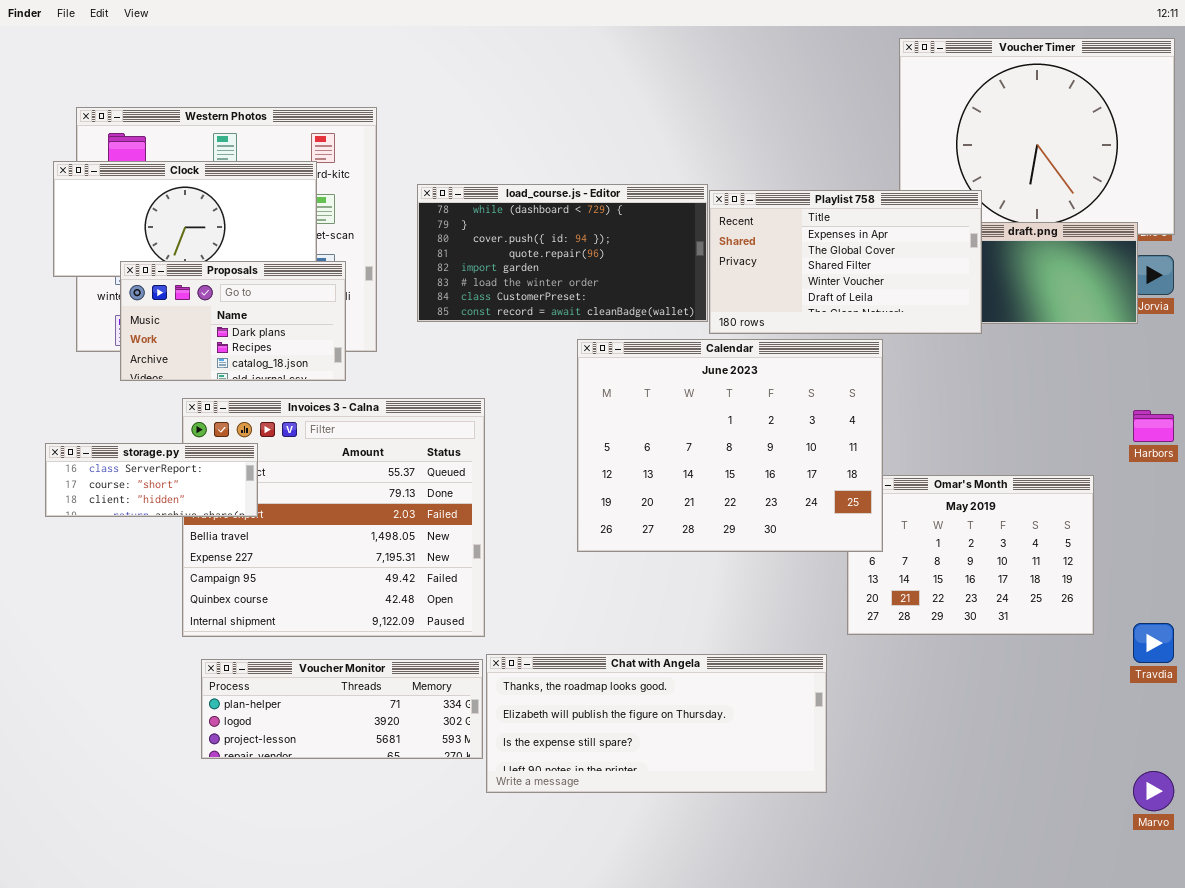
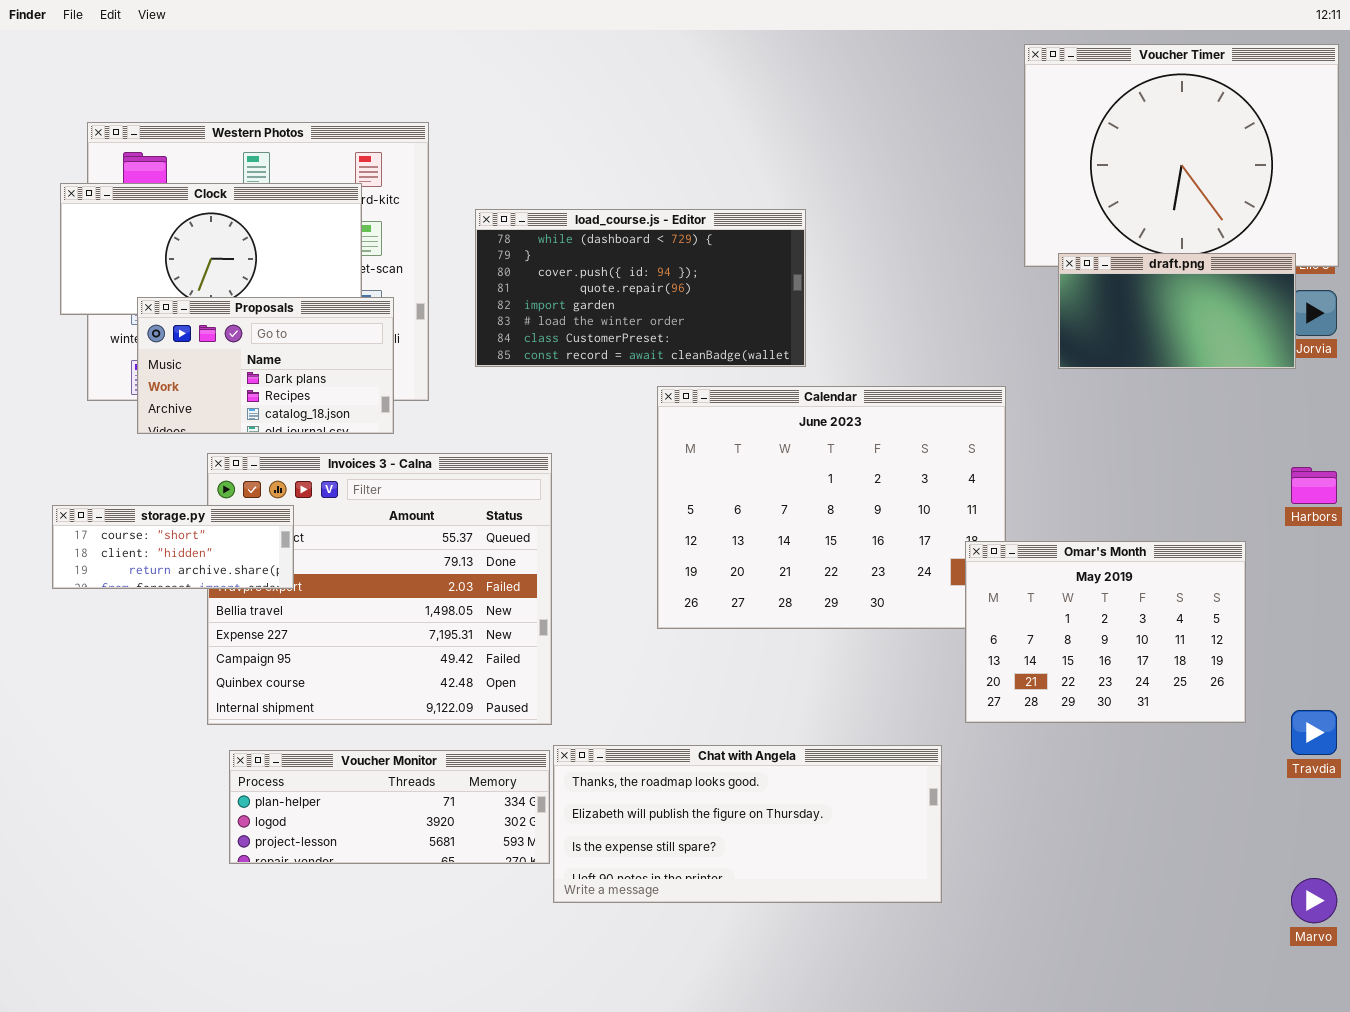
Playlist 758: [709,190,982,334] -> none, closed
storage.py: [45,443,258,517] -> [52,505,294,589], scrolled down 1 row
Omar's Month: [847,475,1094,635] -> [965,541,1246,723], raised

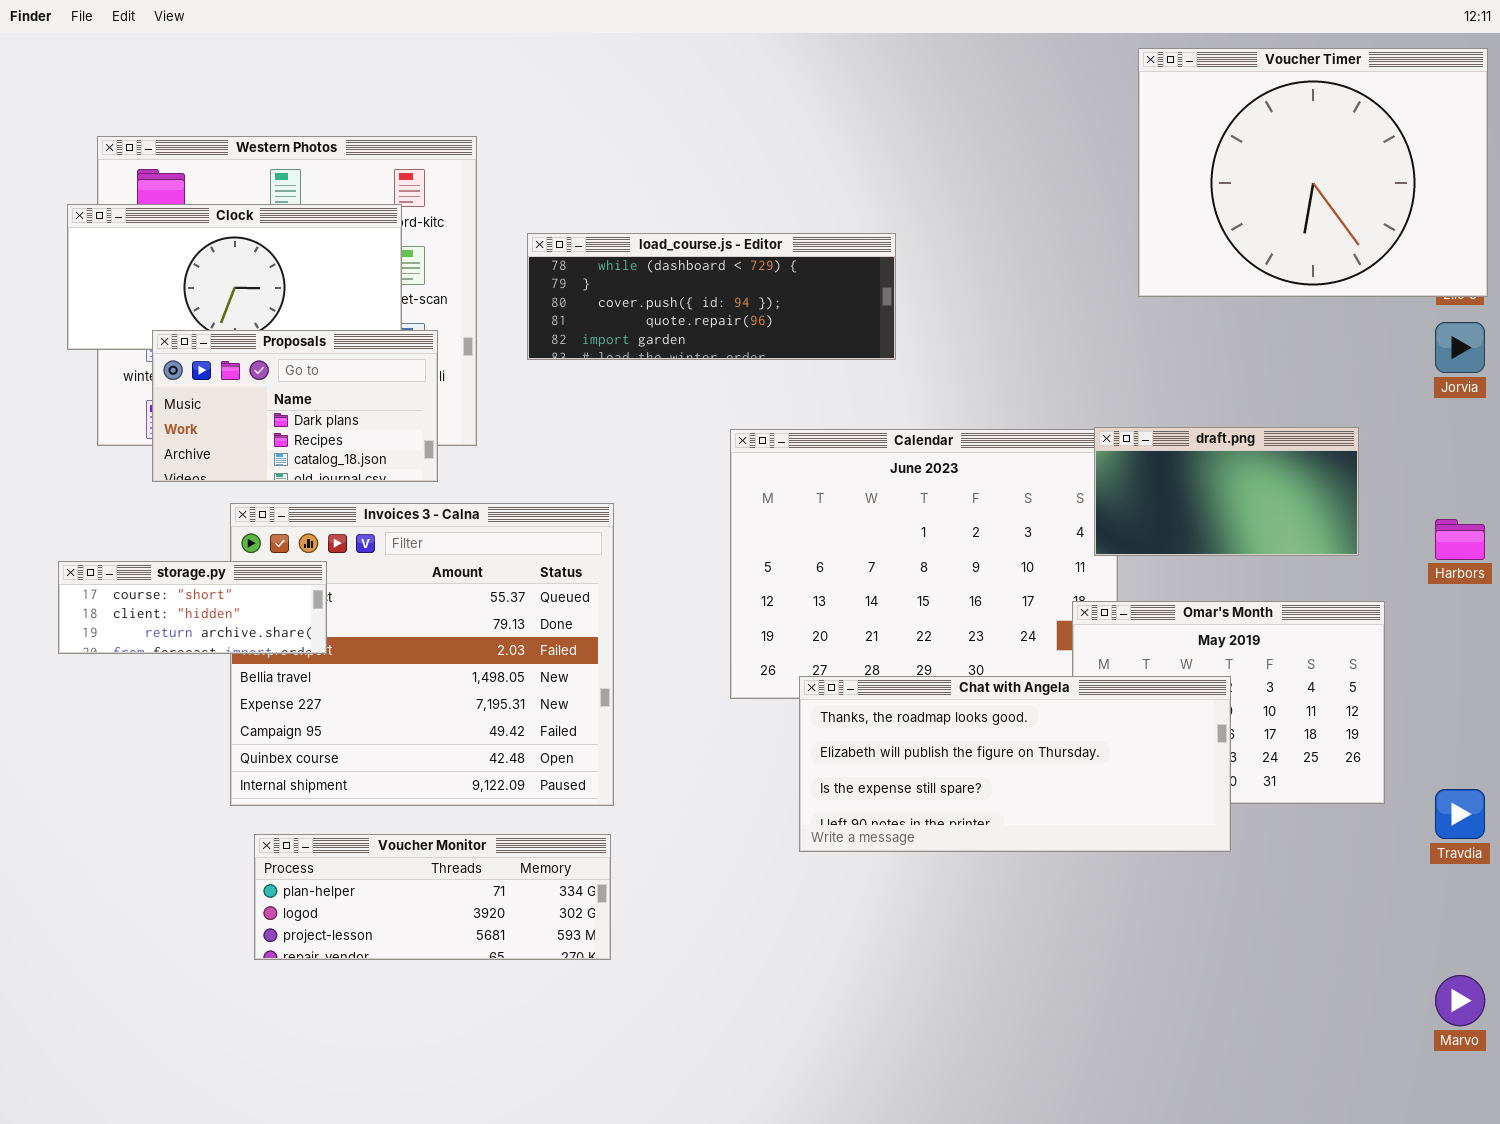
load_course.js - Editor: [475,209,806,367] -> [527,233,896,360], resized
draft.png: [1058,253,1296,369] -> [1094,427,1359,556], moved
Chat with Angela: [553,745,942,903] -> [799,676,1231,852], moved

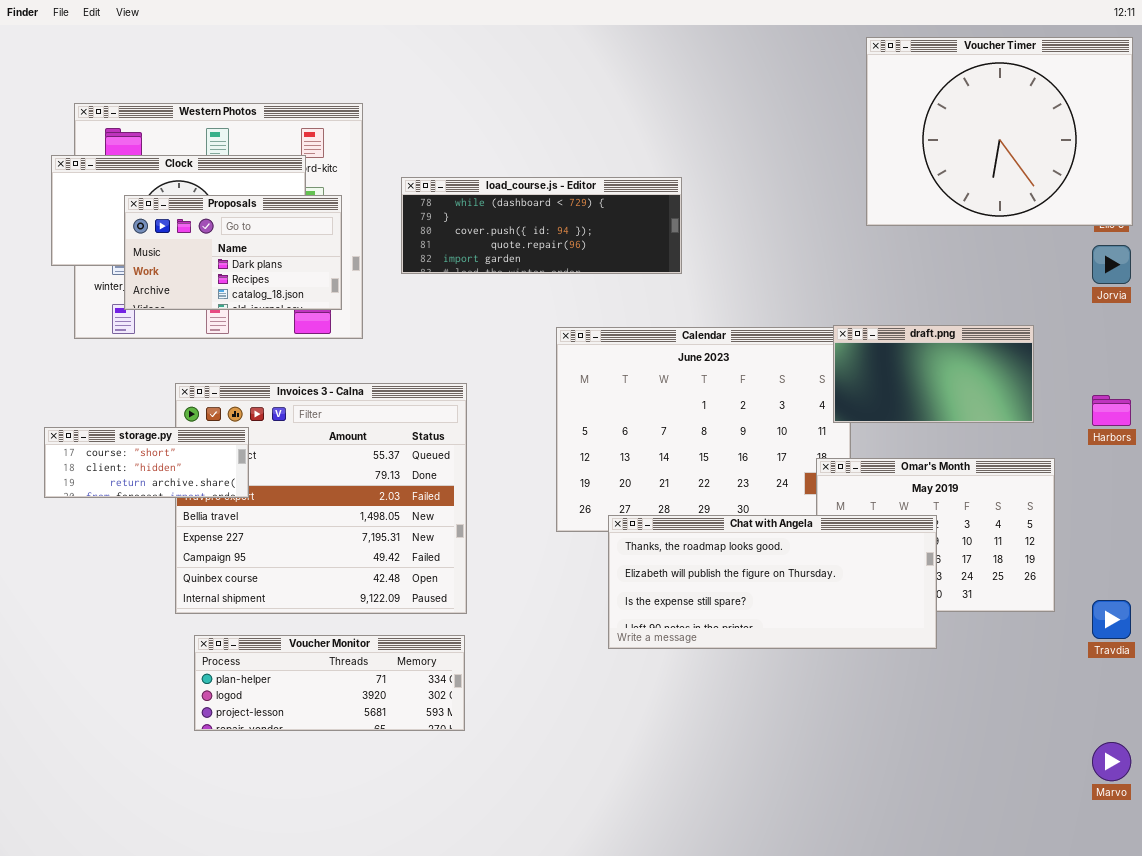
Proposals: [152,330,438,482] -> [124,195,342,310], moved

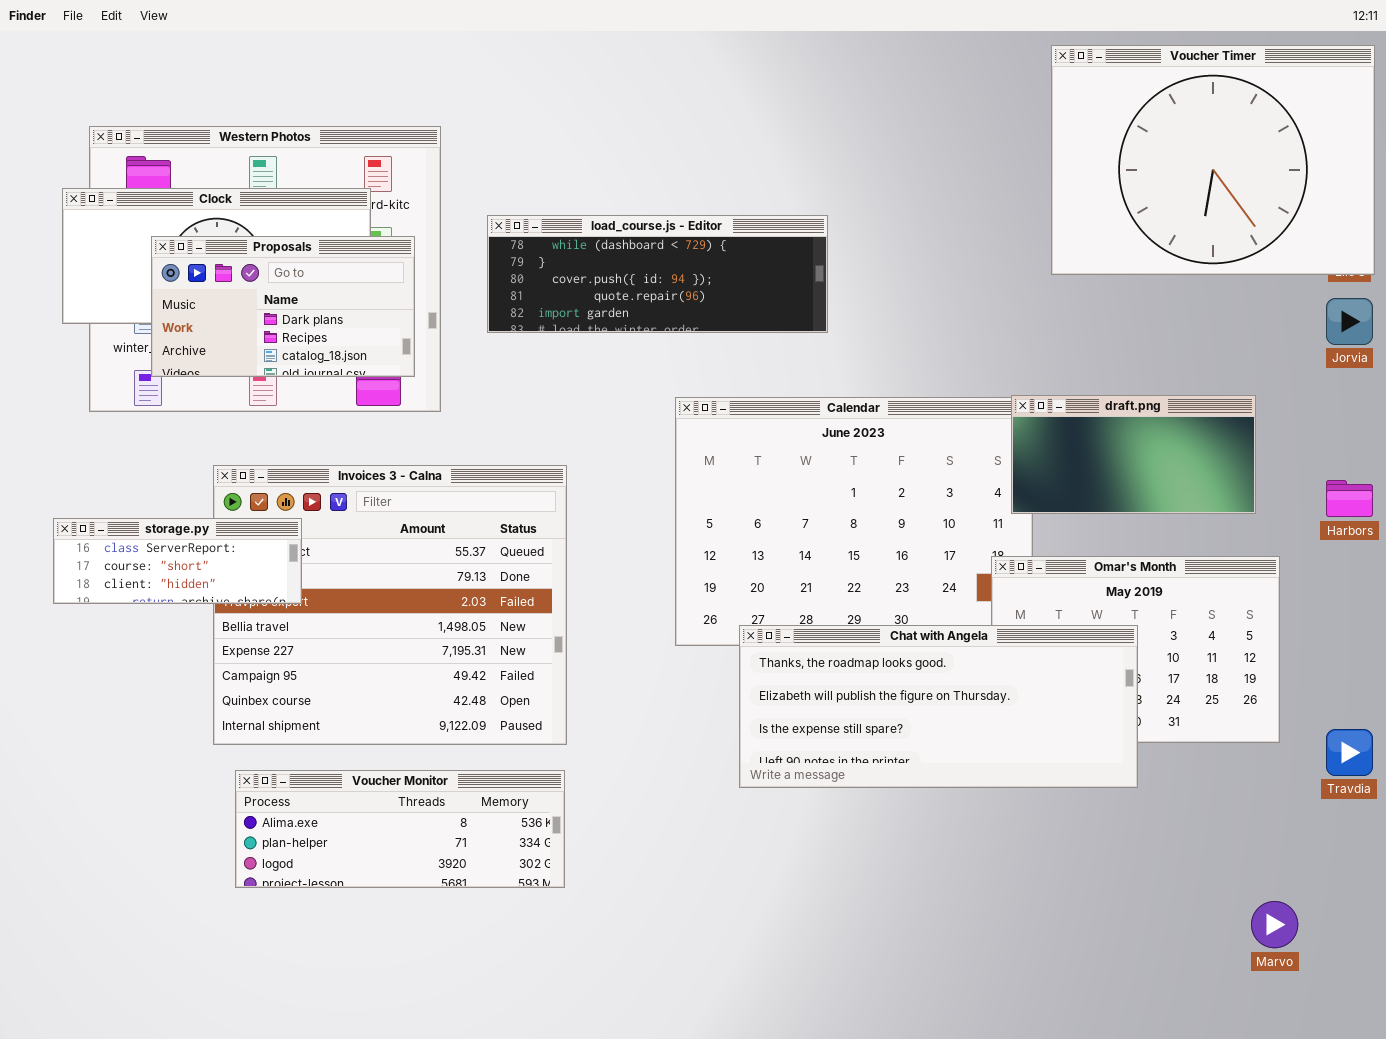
storage.py: [44,427,249,498] -> [53,518,302,604], scrolled up 1 row
Voucher Monitor: [194,635,465,731] -> [235,770,565,888], scrolled up 1 row
Marvo: [1092,742,1131,781] -> [1251,901,1298,948], moved

